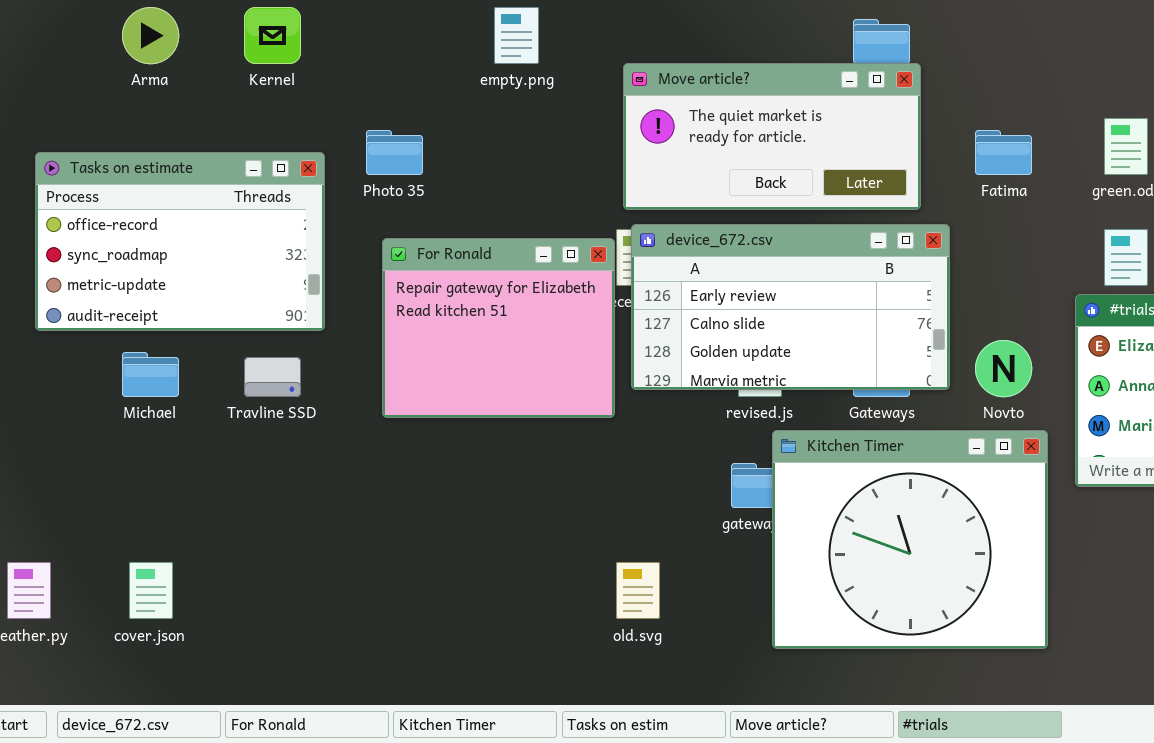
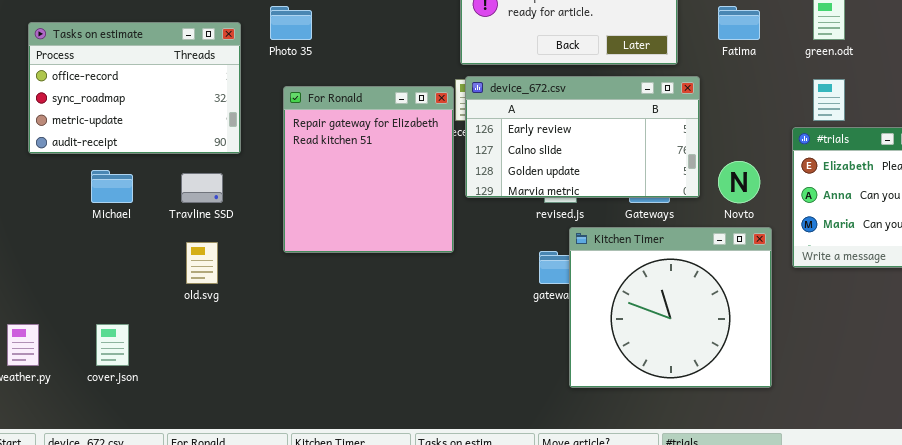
For Ronald: [382,238,615,418] -> [283,86,454,253], resized
old.svg: [616,562,660,619] -> [186,242,218,284], moved

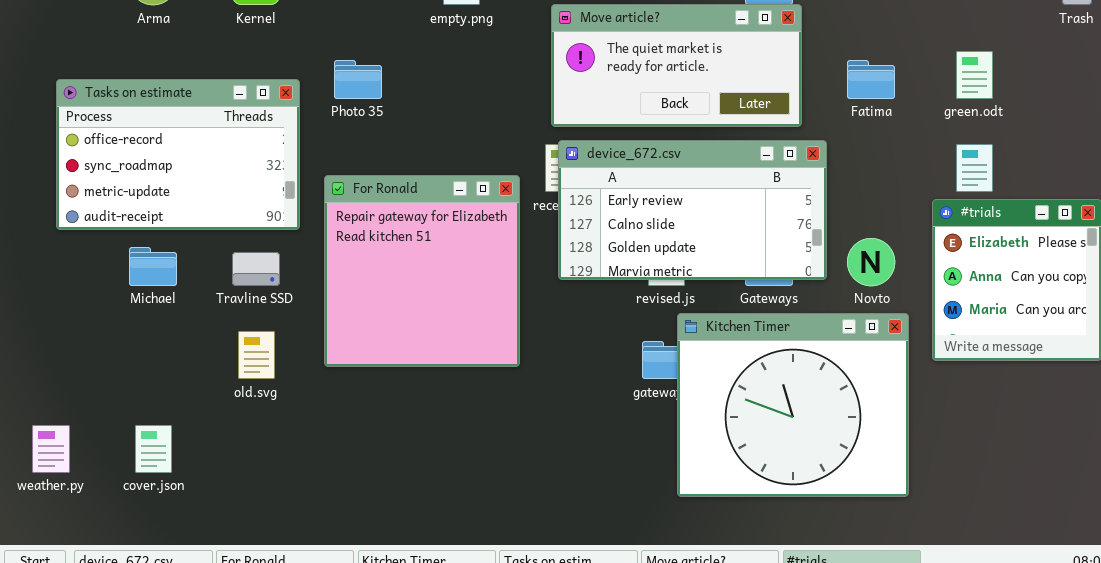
For Ronald: [283,86,454,253] -> [324,175,520,367], moved

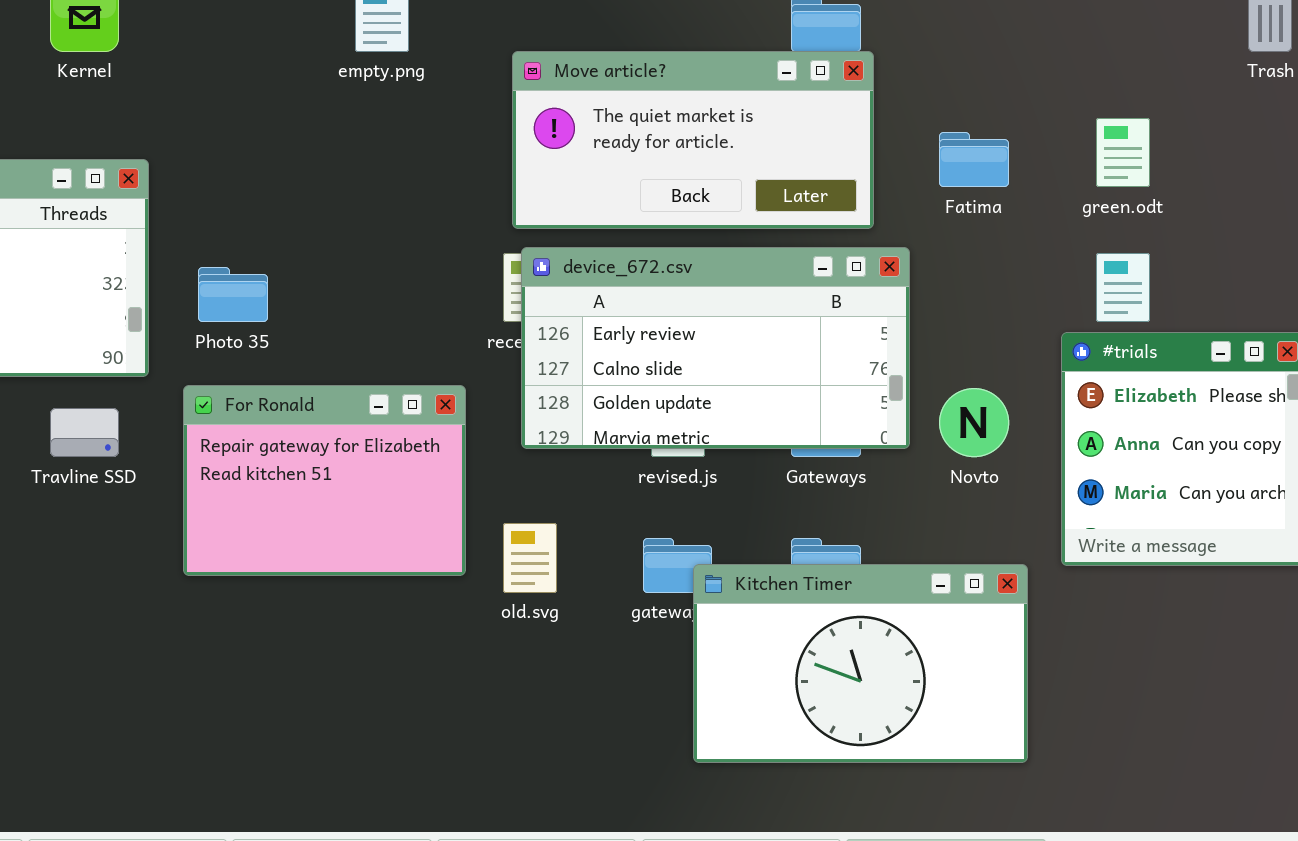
Photo 35: [334,60,382,99] -> [198,267,268,322], moved
For Ronald: [324,175,520,367] -> [183,385,466,576], resized
Kitchen Timer: [677,313,909,497] -> [693,564,1028,763], resized
old.svg: [238,331,275,379] -> [503,523,557,593], moved

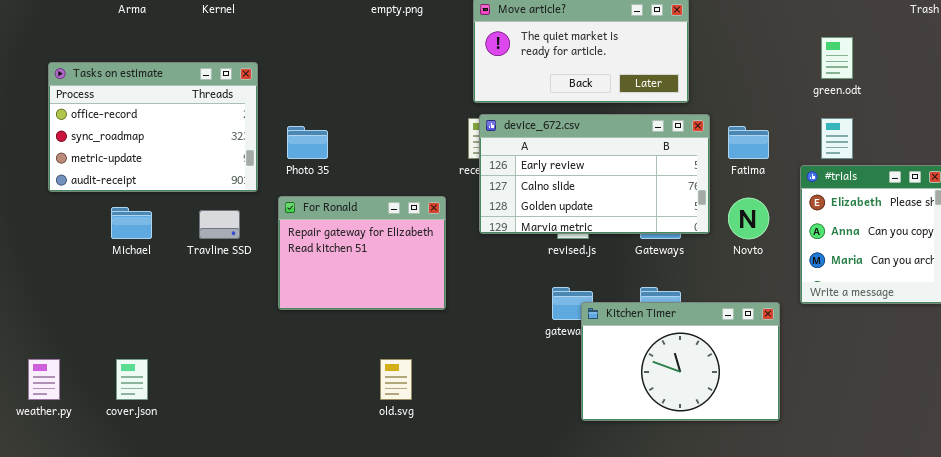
Fatima: [939,132,1009,187] -> [728,126,769,159], moved
old.svg: [503,523,557,593] -> [380,359,412,400], moved

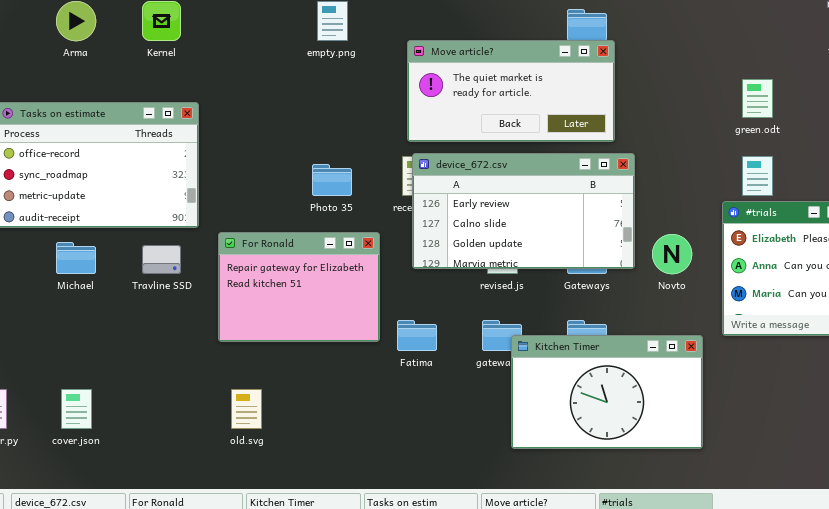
Photo 35: [287,126,328,159] -> [312,164,352,196], moved
Fatima: [728,126,769,159] -> [397,320,437,351], moved
old.svg: [380,359,412,400] -> [231,389,262,429], moved

